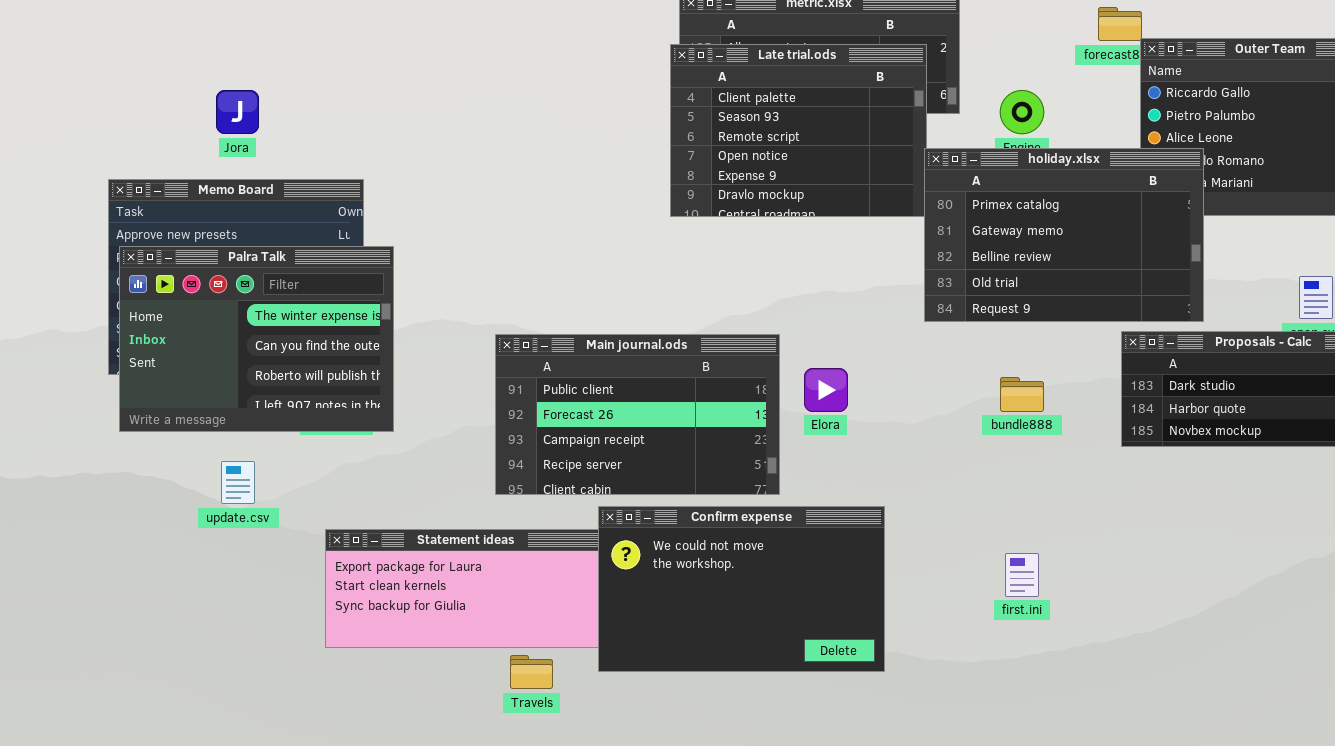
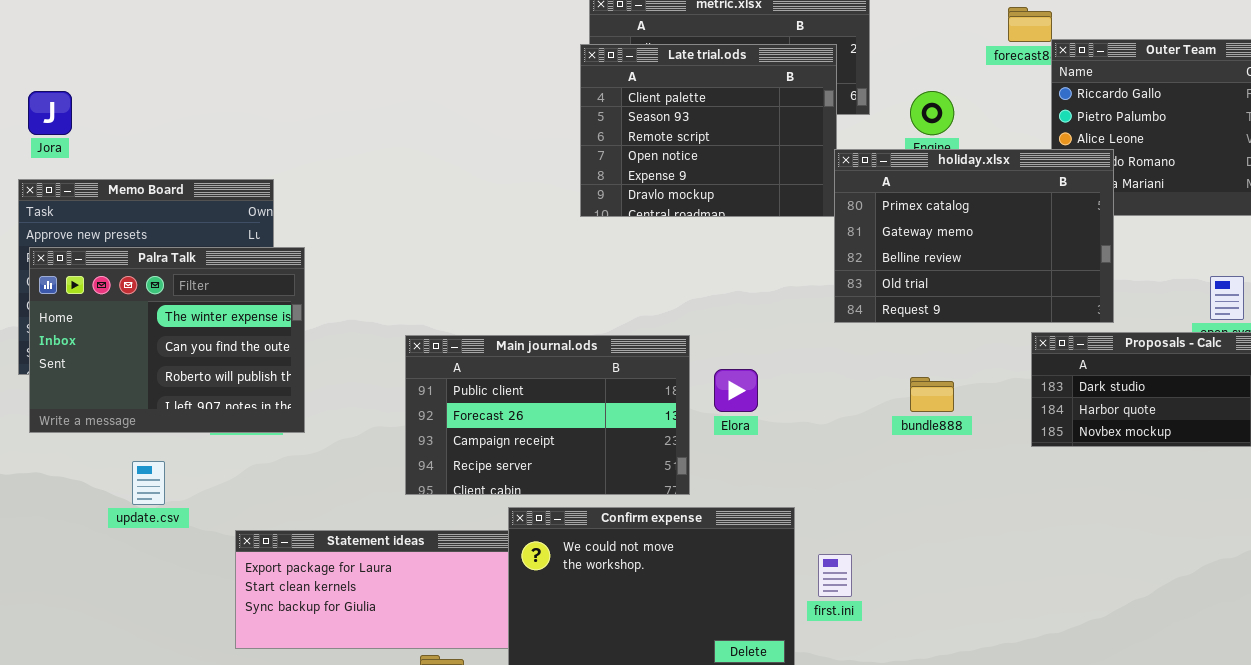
Jora: [216,90,259,134] -> [28,91,72,135], moved
first.ini: [1005,553,1039,597] -> [818,554,852,597], moved

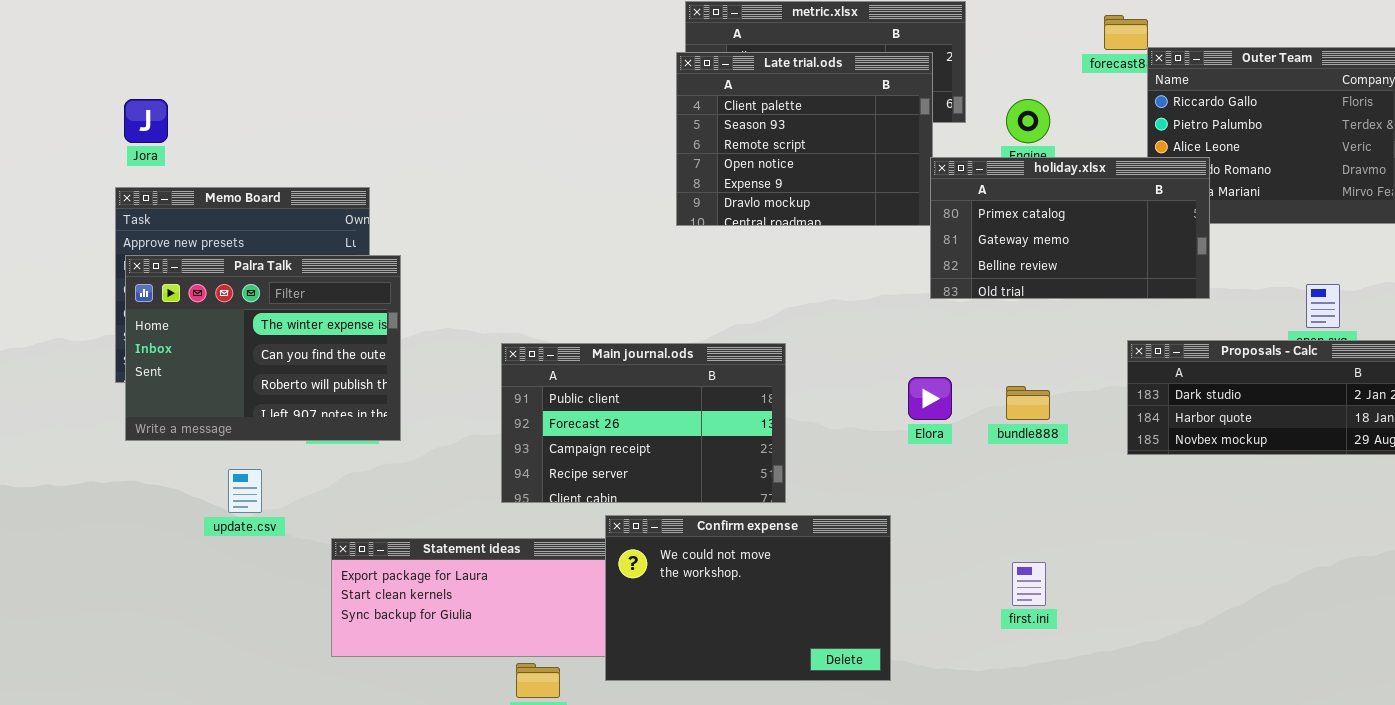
holiday.xlsx: [834,149,1114,323] -> [930,157,1210,299], resized
Elora: [714,369,758,412] -> [908,377,952,420], moved
first.ini: [818,554,852,597] -> [1012,562,1046,606], moved

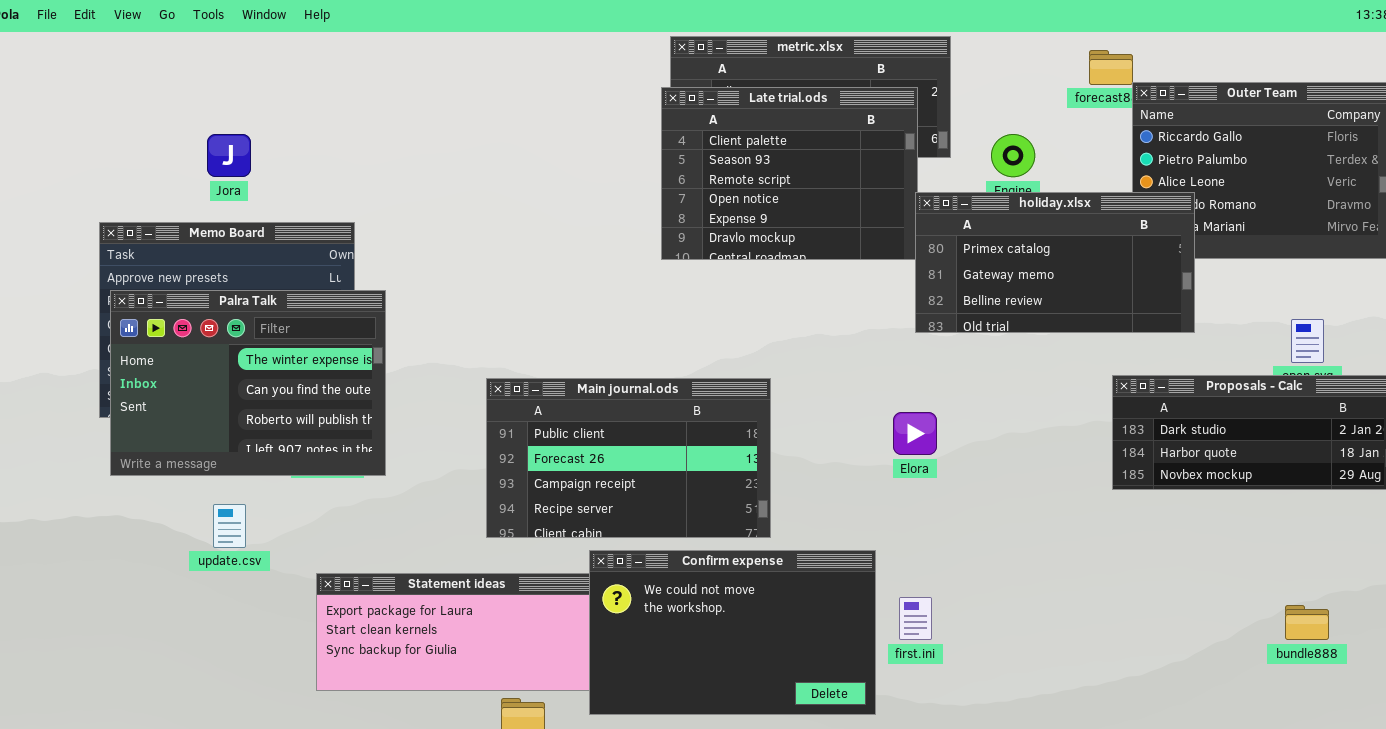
Jora: [124,99,168,143] -> [207,134,251,177], moved
bundle888: [1006,386,1050,420] -> [1285,605,1329,640], moved
first.ini: [1012,562,1046,606] -> [899,597,932,640], moved

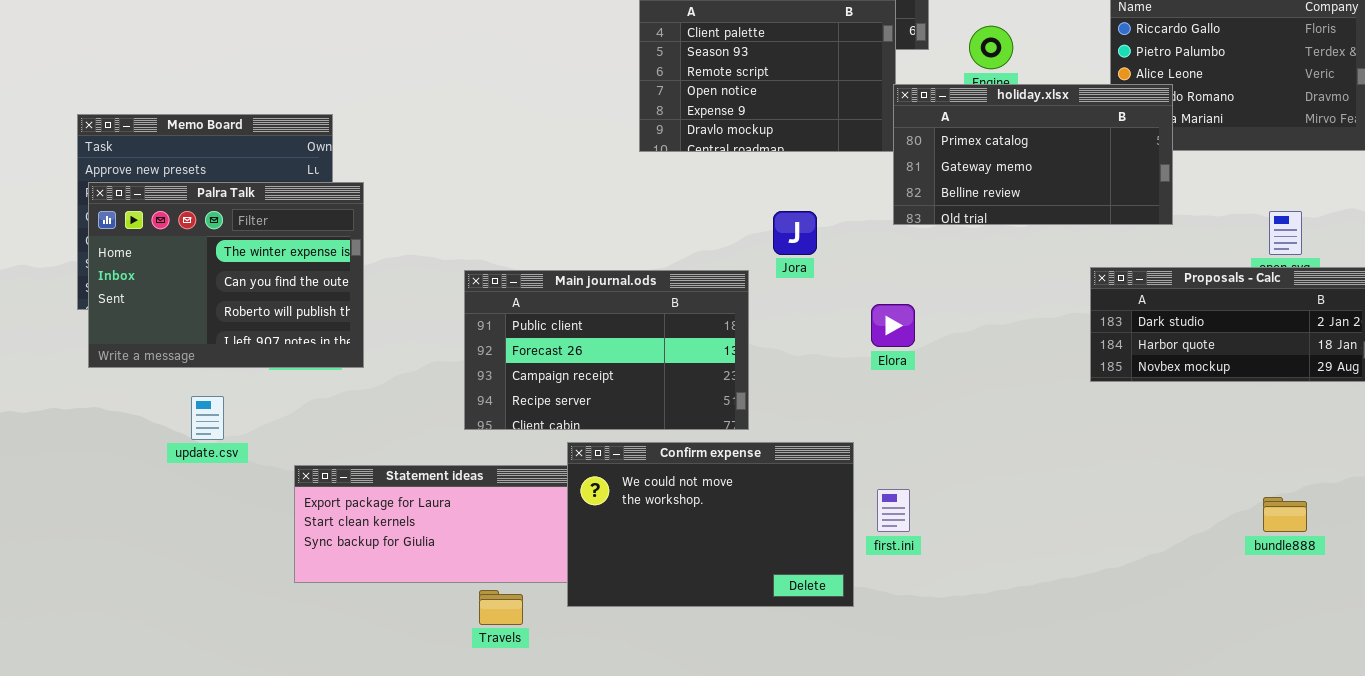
Jora: [207,134,251,177] -> [773,211,817,255], moved

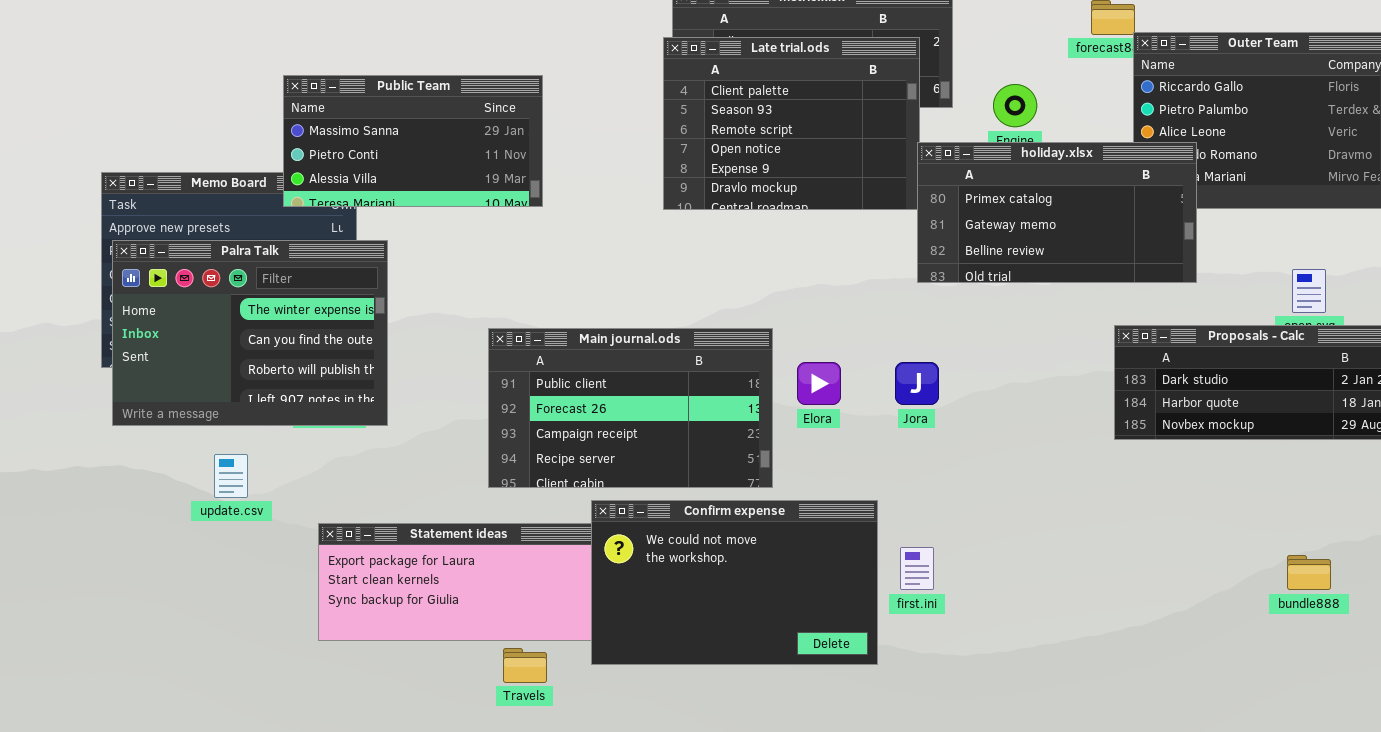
Public Team: none -> [283,75,543,207], opened
Jora: [773,211,817,255] -> [895,362,939,405], moved
Elora: [871,304,915,347] -> [797,362,841,405], moved

